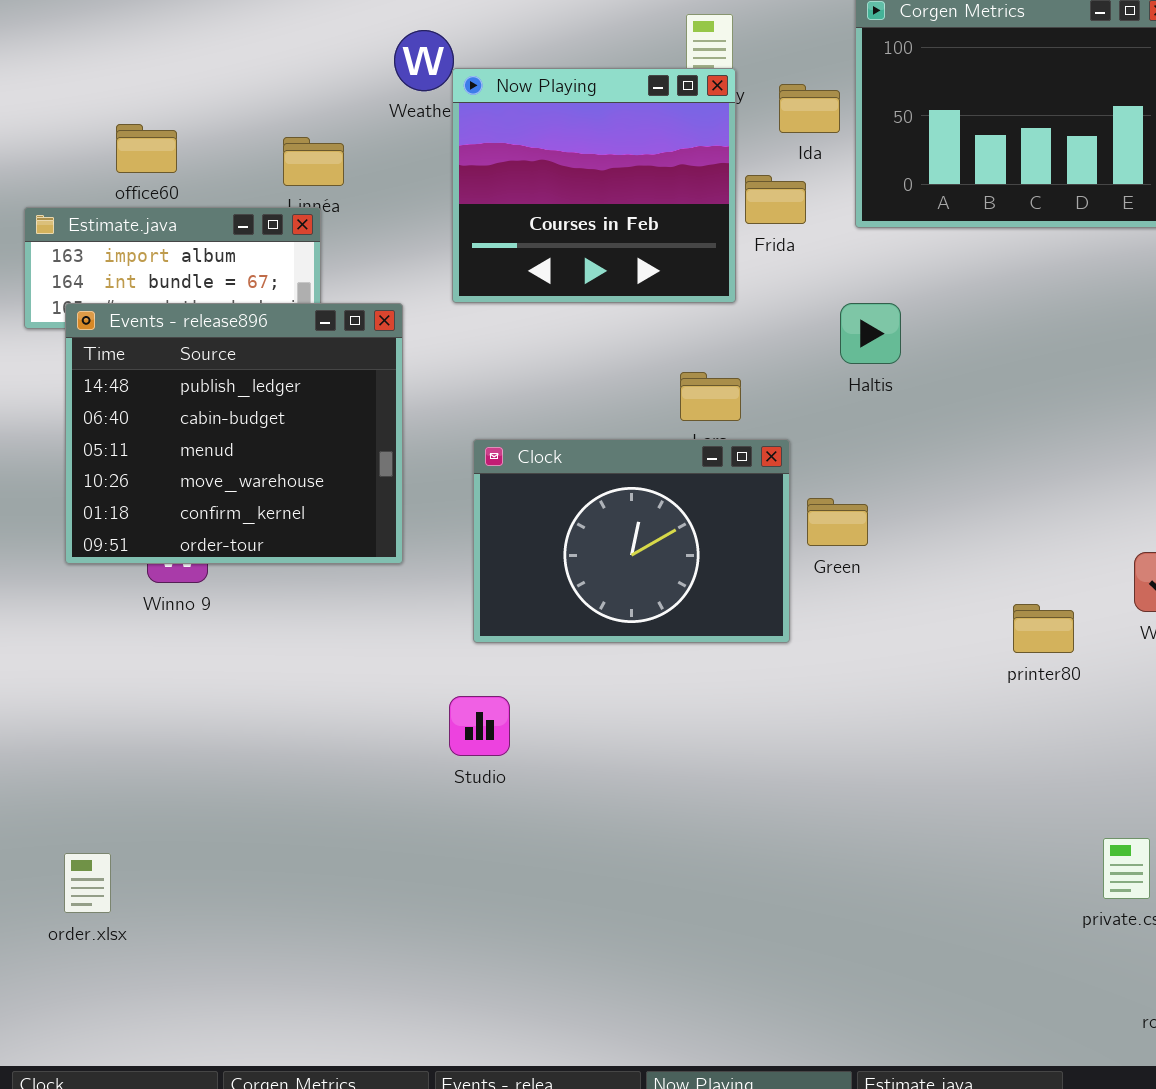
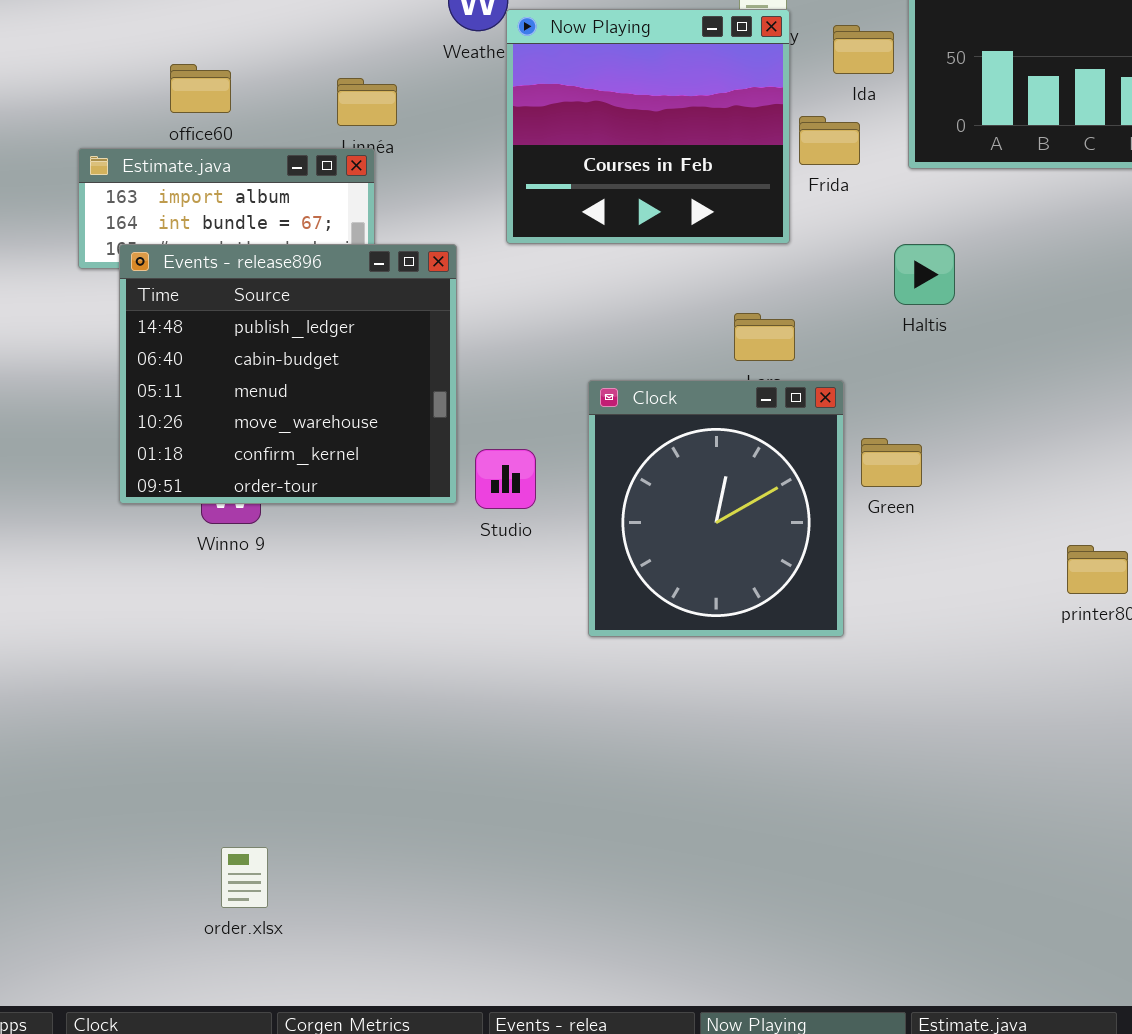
Clock: [473,439,790,643] -> [588,380,844,637], resized
Studio: [449,696,510,756] -> [475,449,536,509], moved
order.xlsx: [64,853,111,913] -> [221,847,268,908], moved

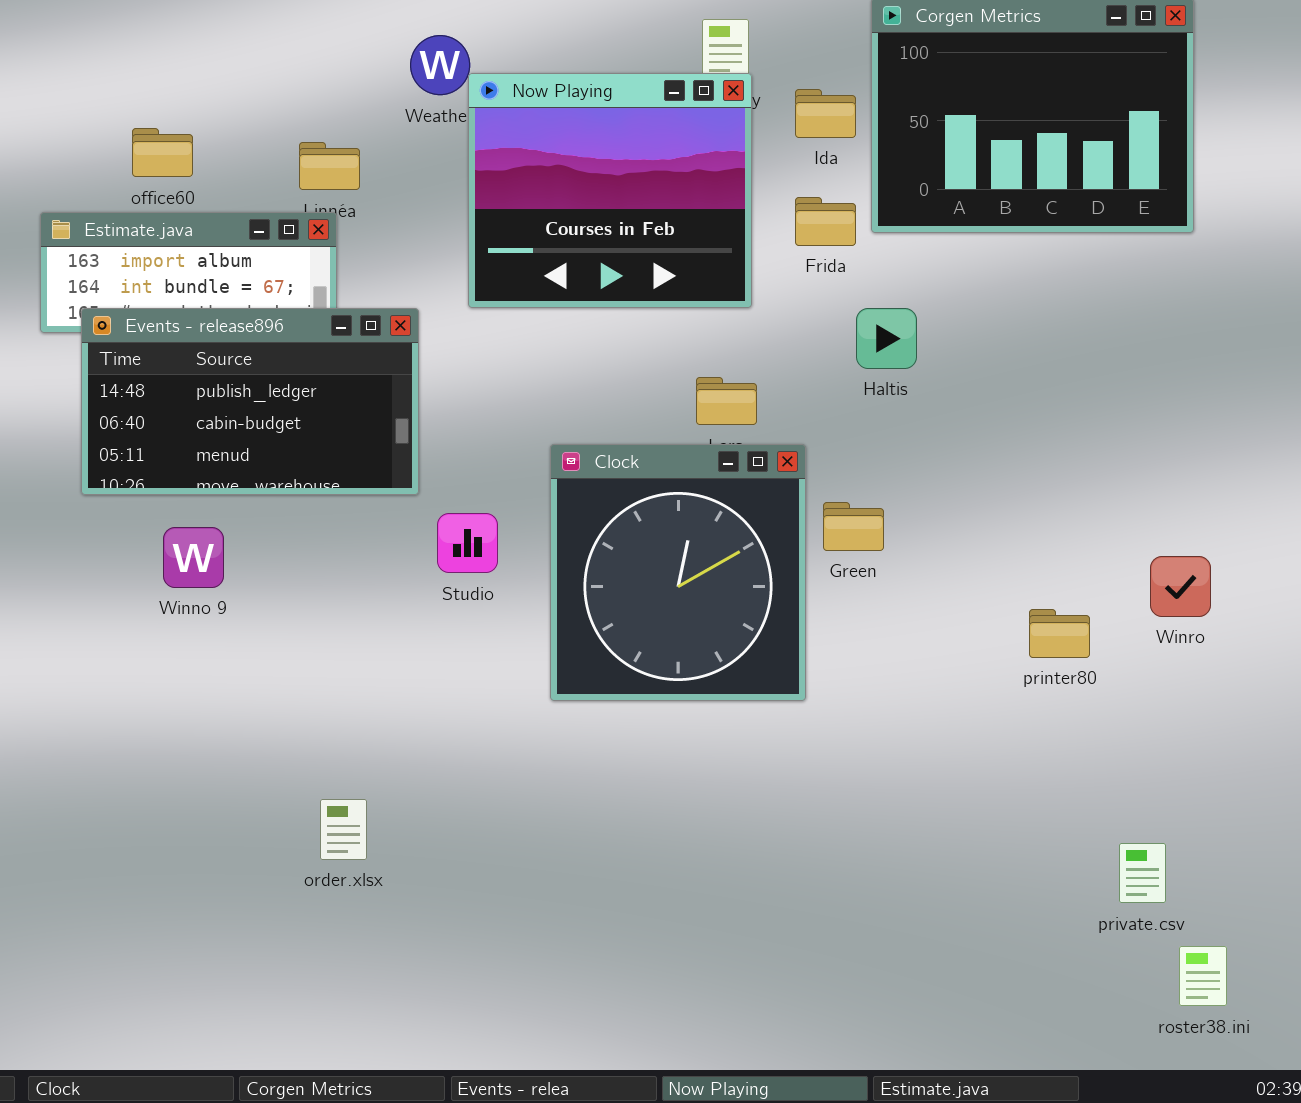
Frida: [799,116,860,165] -> [795,197,856,246], moved
Events - release896: [119,244,457,504] -> [81,308,419,495], resized
order.xlsx: [221,847,268,908] -> [320,799,367,860], moved

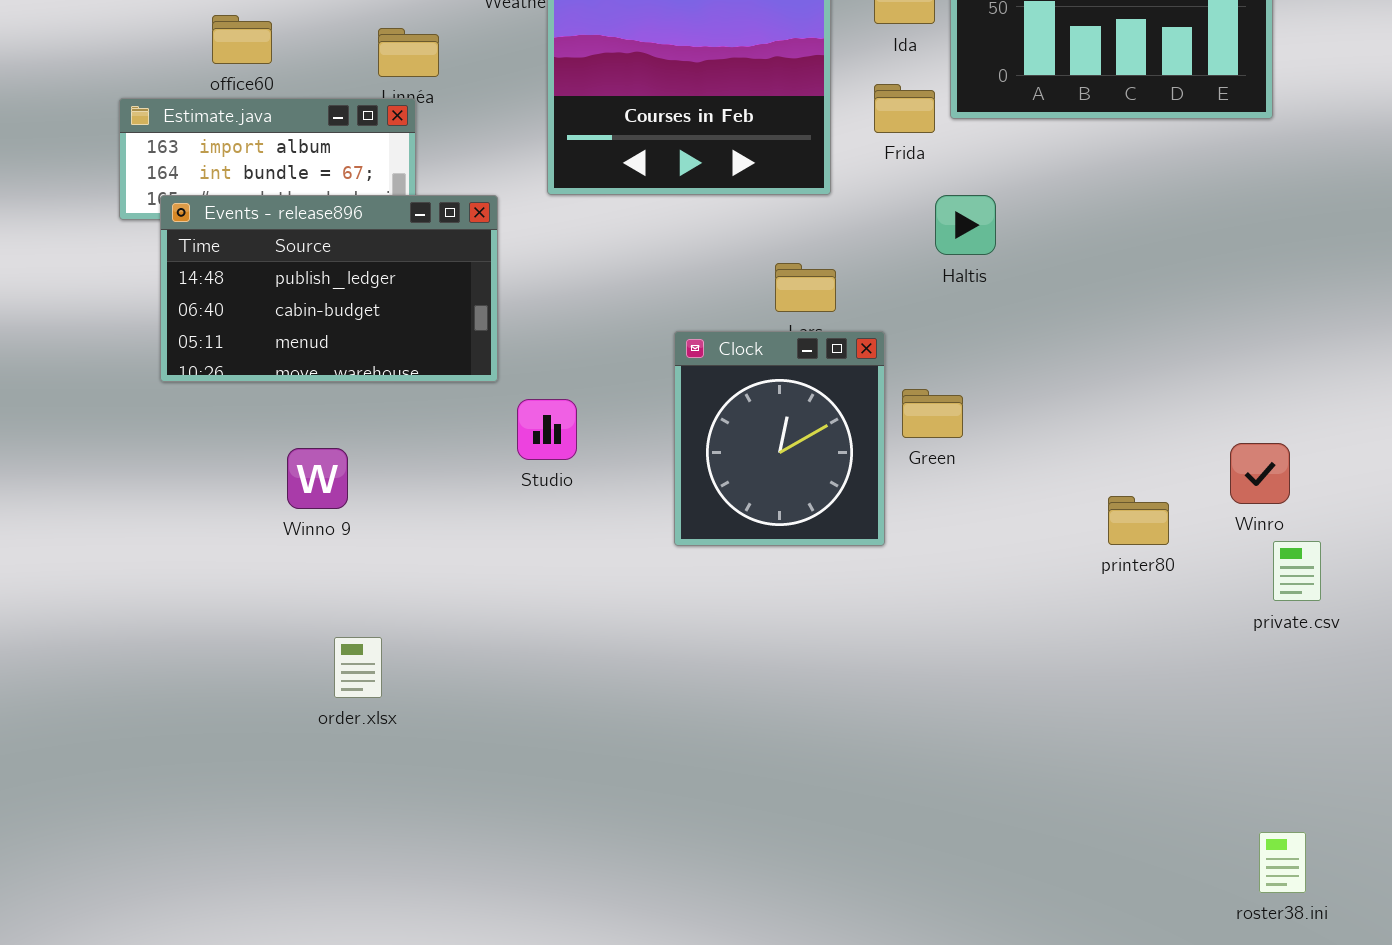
Clock: [550,444,806,701] -> [674,331,885,546], resized
Winno 9: [163,527,224,588] -> [287,448,348,509], moved
order.xlsx: [320,799,367,860] -> [334,637,382,698], moved
private.csv: [1119,843,1166,903] -> [1273,541,1321,601], moved

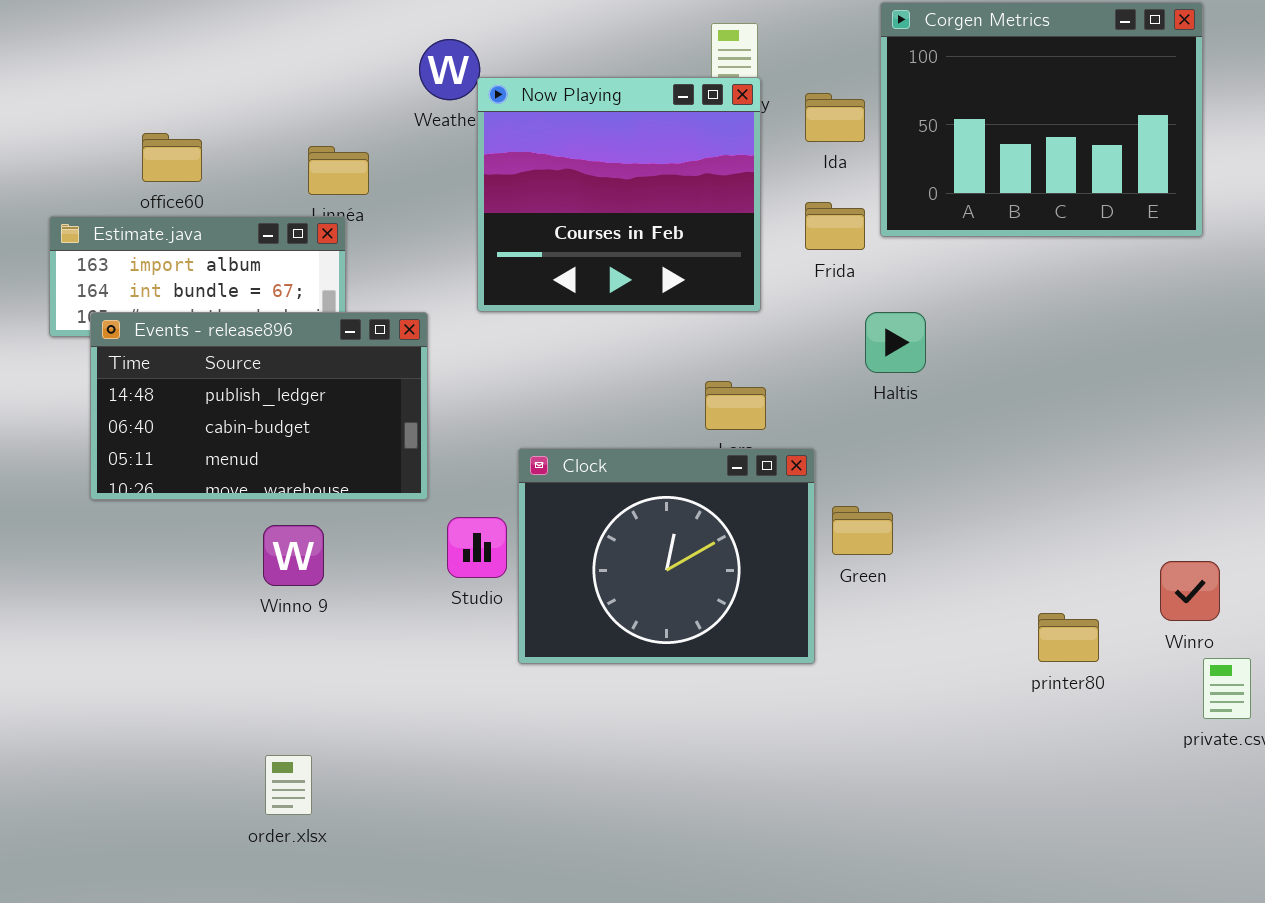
Clock: [674,331,885,546] -> [518,448,815,664], resized
Winno 9: [287,448,348,509] -> [263,525,324,586], moved

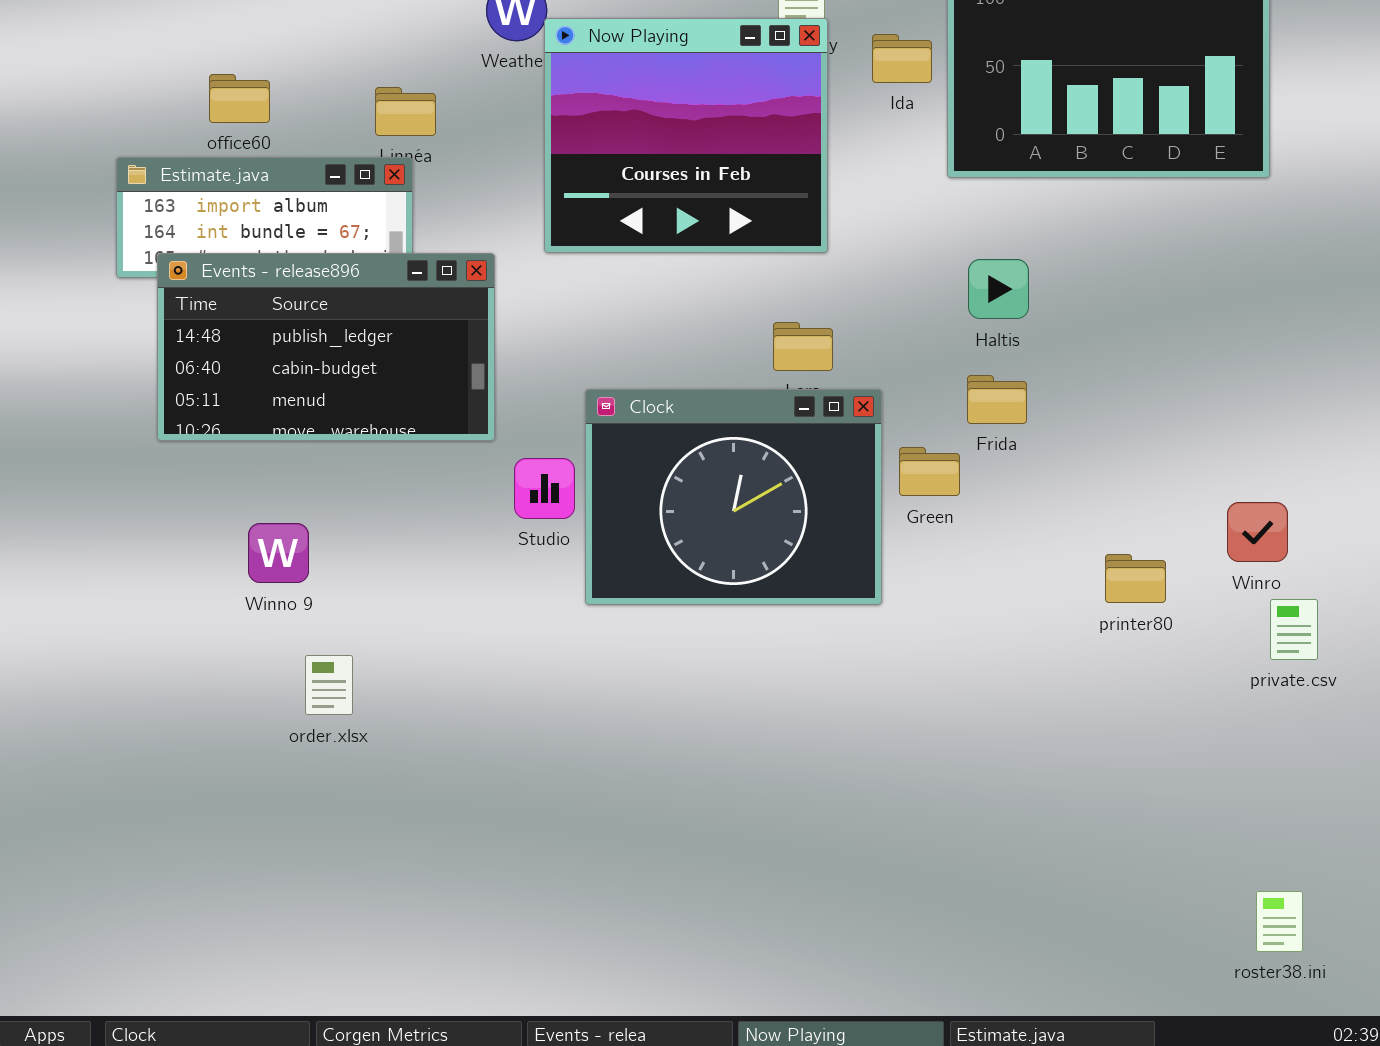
Frida: [805,202,865,250] -> [967,375,1027,424], moved
Haltis: [865,312,926,373] -> [968,259,1029,319], moved
Winno 9: [263,525,324,586] -> [248,523,309,583], moved
order.xlsx: [265,755,312,815] -> [305,655,353,715], moved

